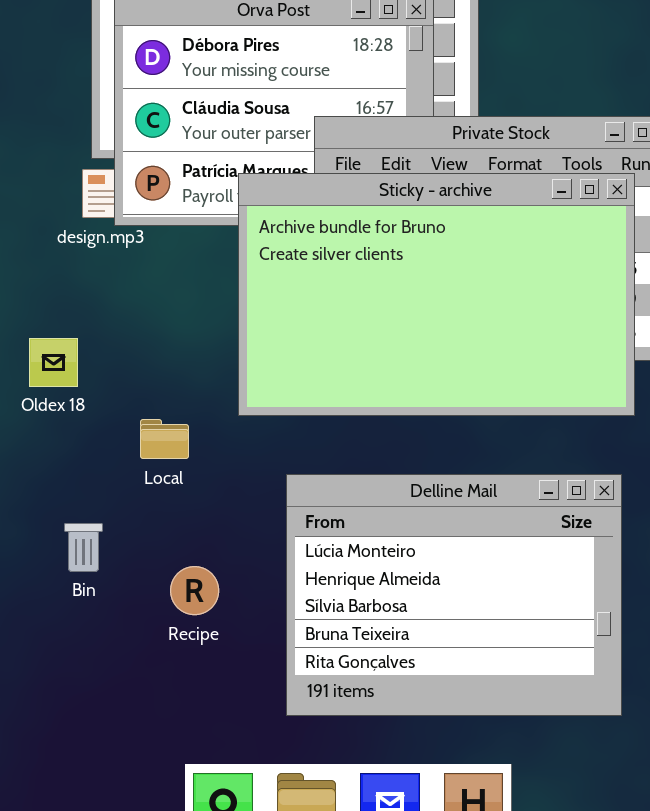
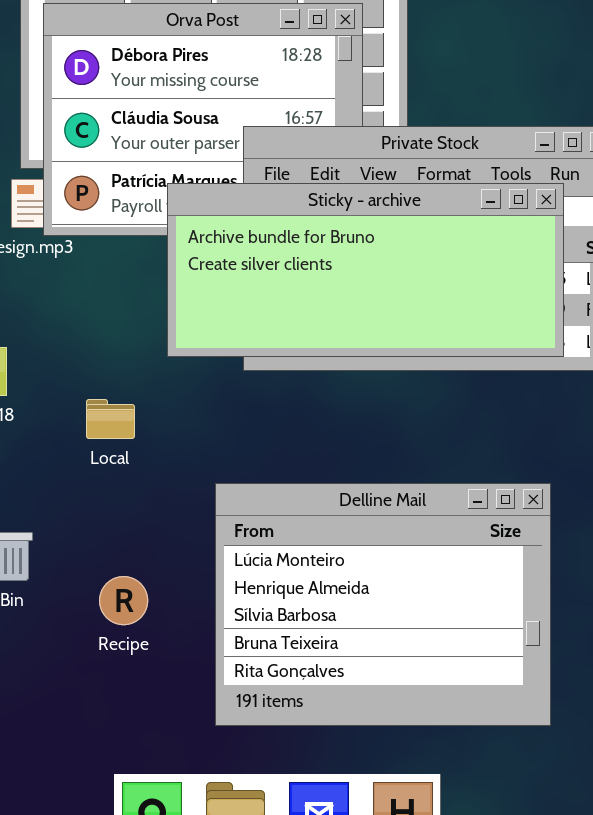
Sticky - archive: [238,173,635,416] -> [167,183,564,357], resized
Local: [140,419,189,459] -> [86,399,135,439], moved

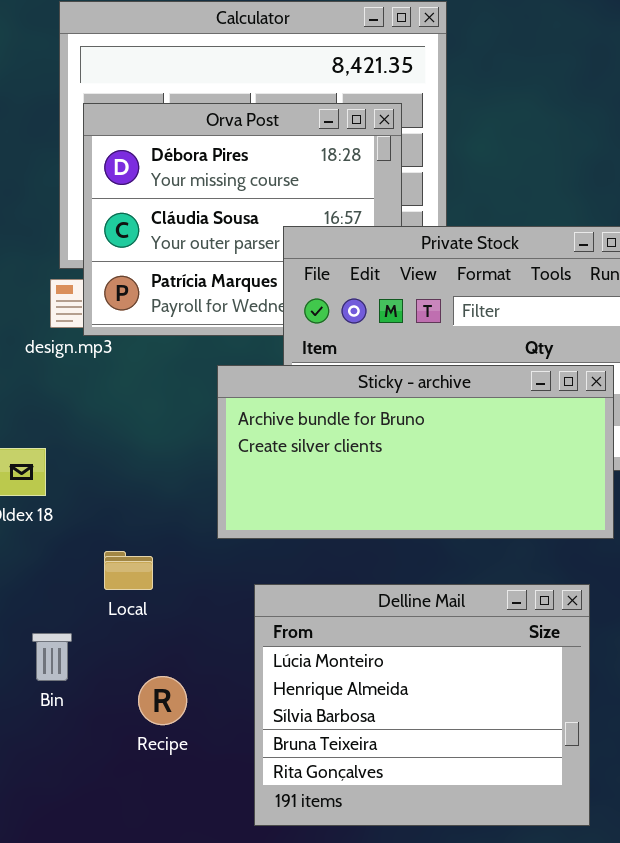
Sticky - archive: [167,183,564,357] -> [217,365,614,539], moved
Local: [86,399,135,439] -> [104,551,153,590], moved

